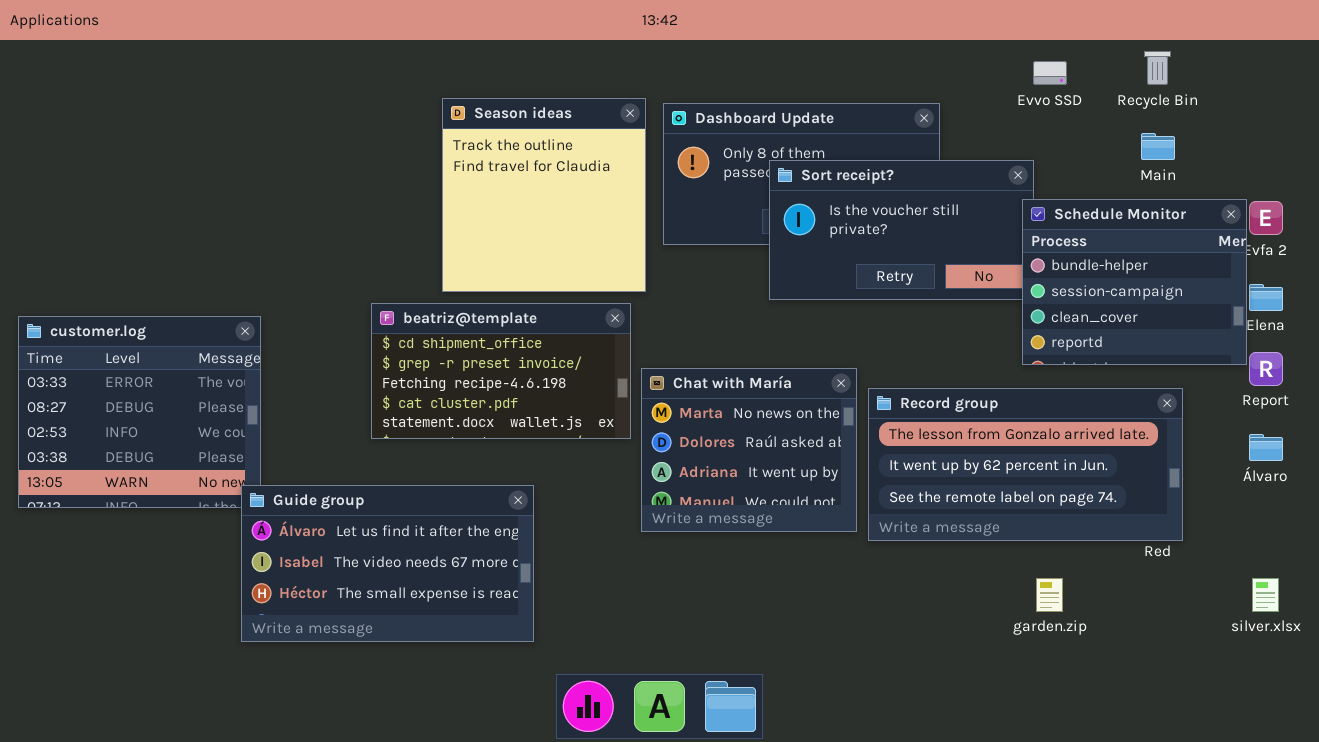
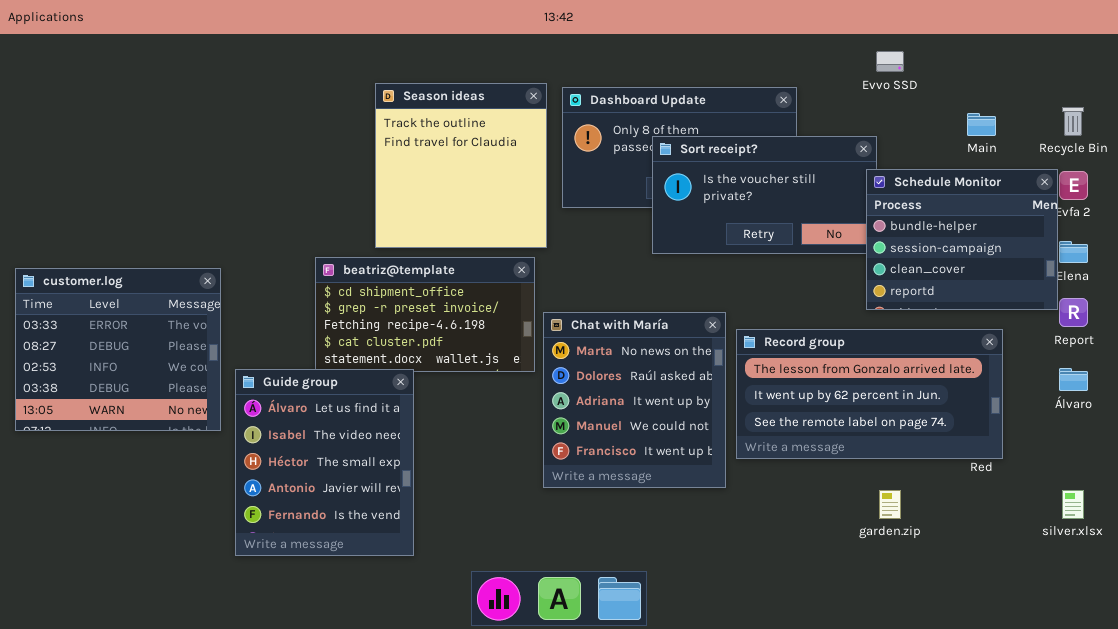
Recycle Bin: [1144,51,1171,85] -> [1062,107,1084,136], moved
Chat with María: [641,368,857,532] -> [543,312,726,488], resized
Guide group: [241,485,534,642] -> [235,369,414,556], moved, resized

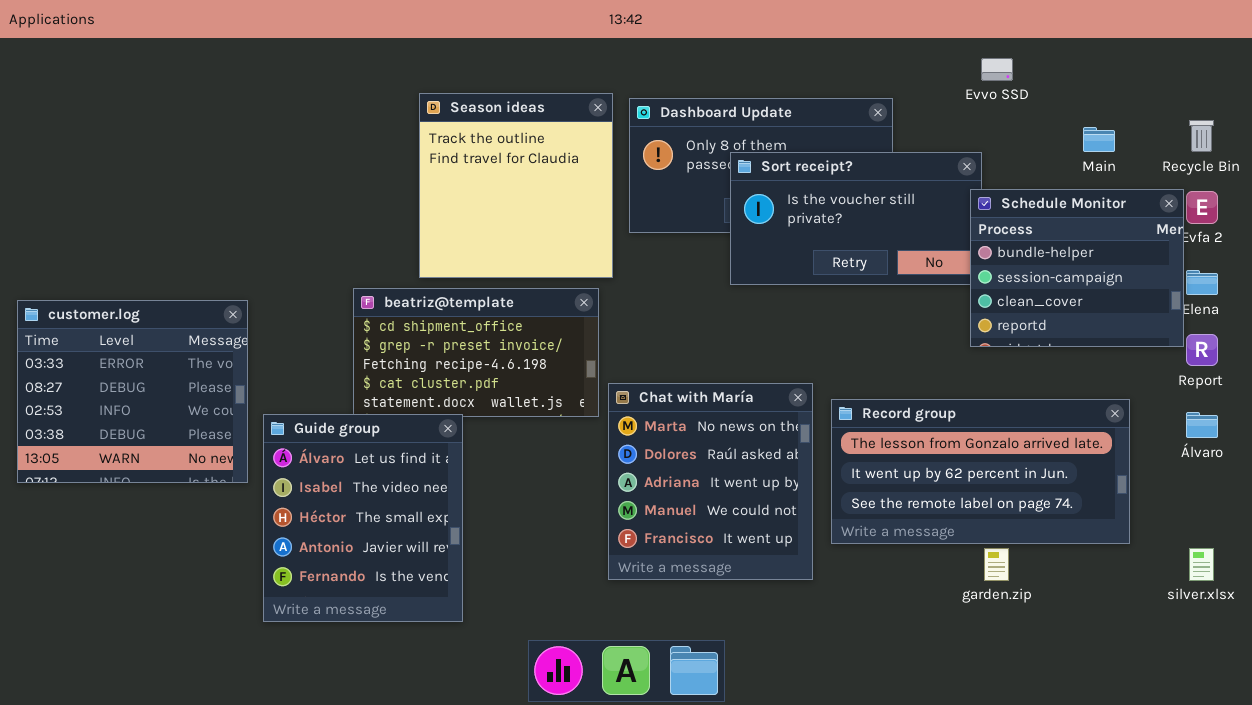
Chat with María: [543,312,726,488] -> [608,383,813,580], moved
Record group: [736,329,1003,459] -> [831,399,1130,544], moved

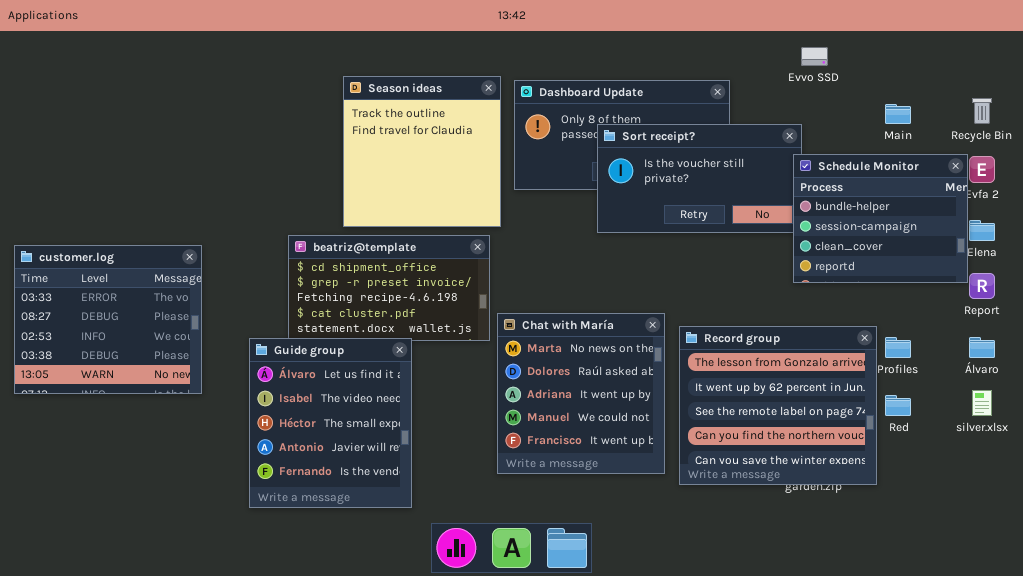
Record group: [831,399,1130,544] -> [679,326,877,485], resized
Guide group: [263,414,463,622] -> [249,338,412,508], moved
silver.xlsx: [1189,548,1214,581] -> [972,390,992,416], moved

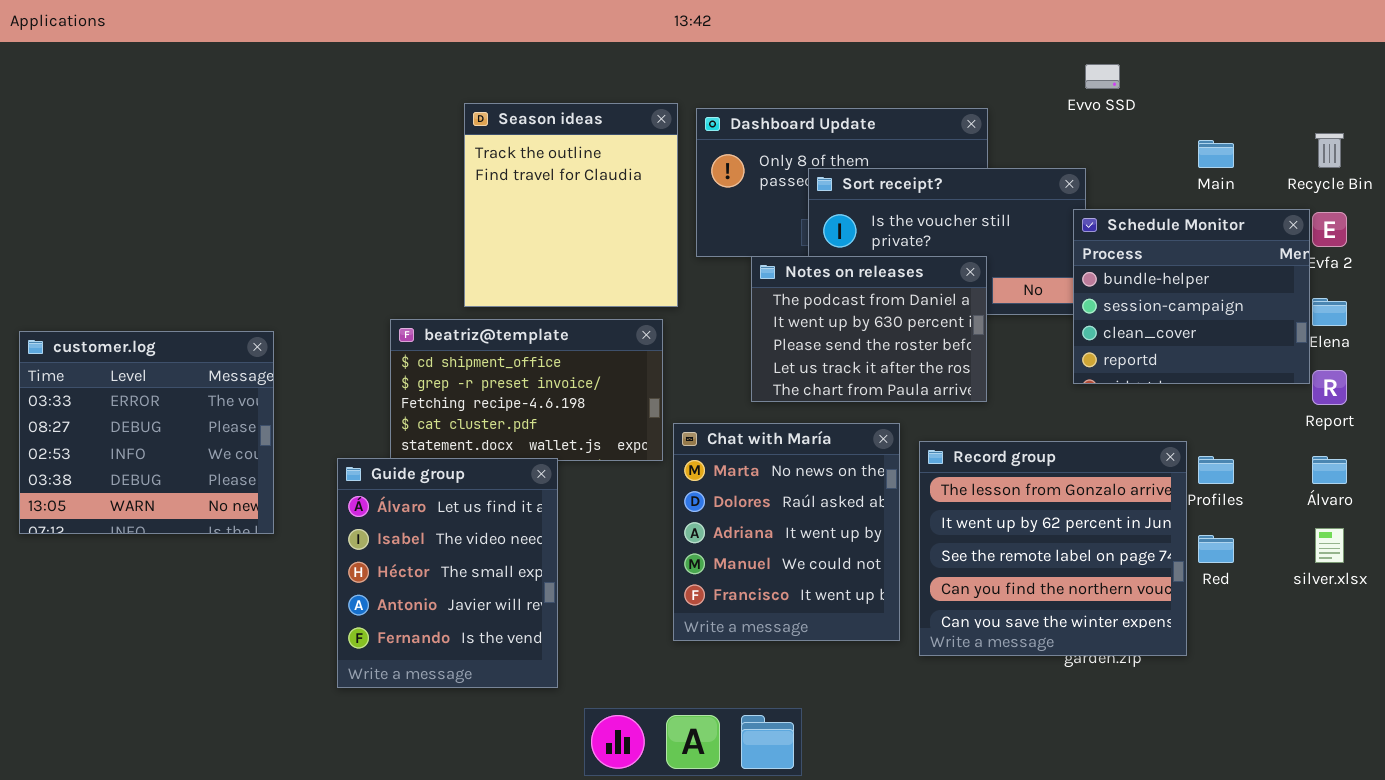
Notes on releases: none -> [751,256,987,402], opened

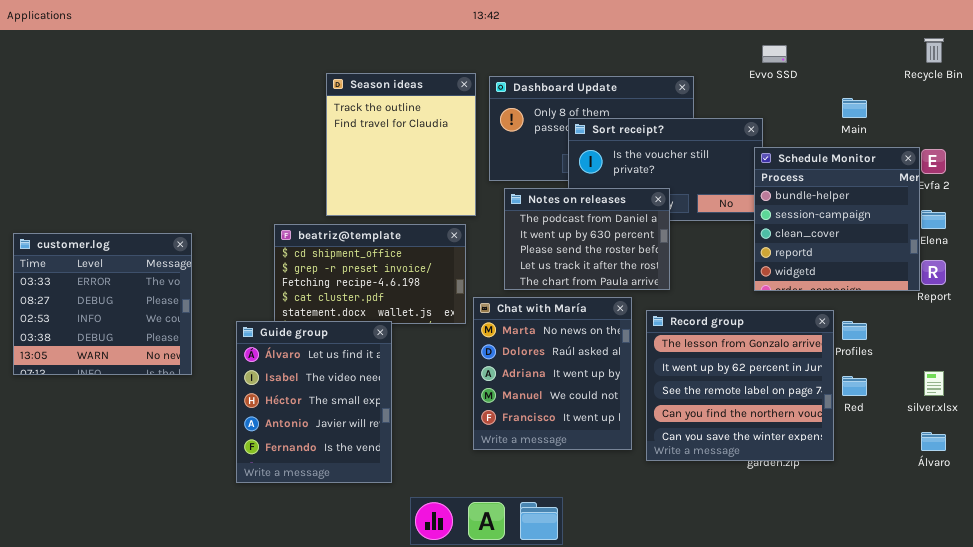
Recycle Bin: [1315,133,1344,168] -> [924,38,944,63], moved
Schedule Monitor: [1073,209,1310,384] -> [754,147,920,291], resized
Notes on releases: [751,256,987,402] -> [504,188,670,290], moved
Álvaro: [1312,456,1347,484] -> [921,432,946,451], moved

